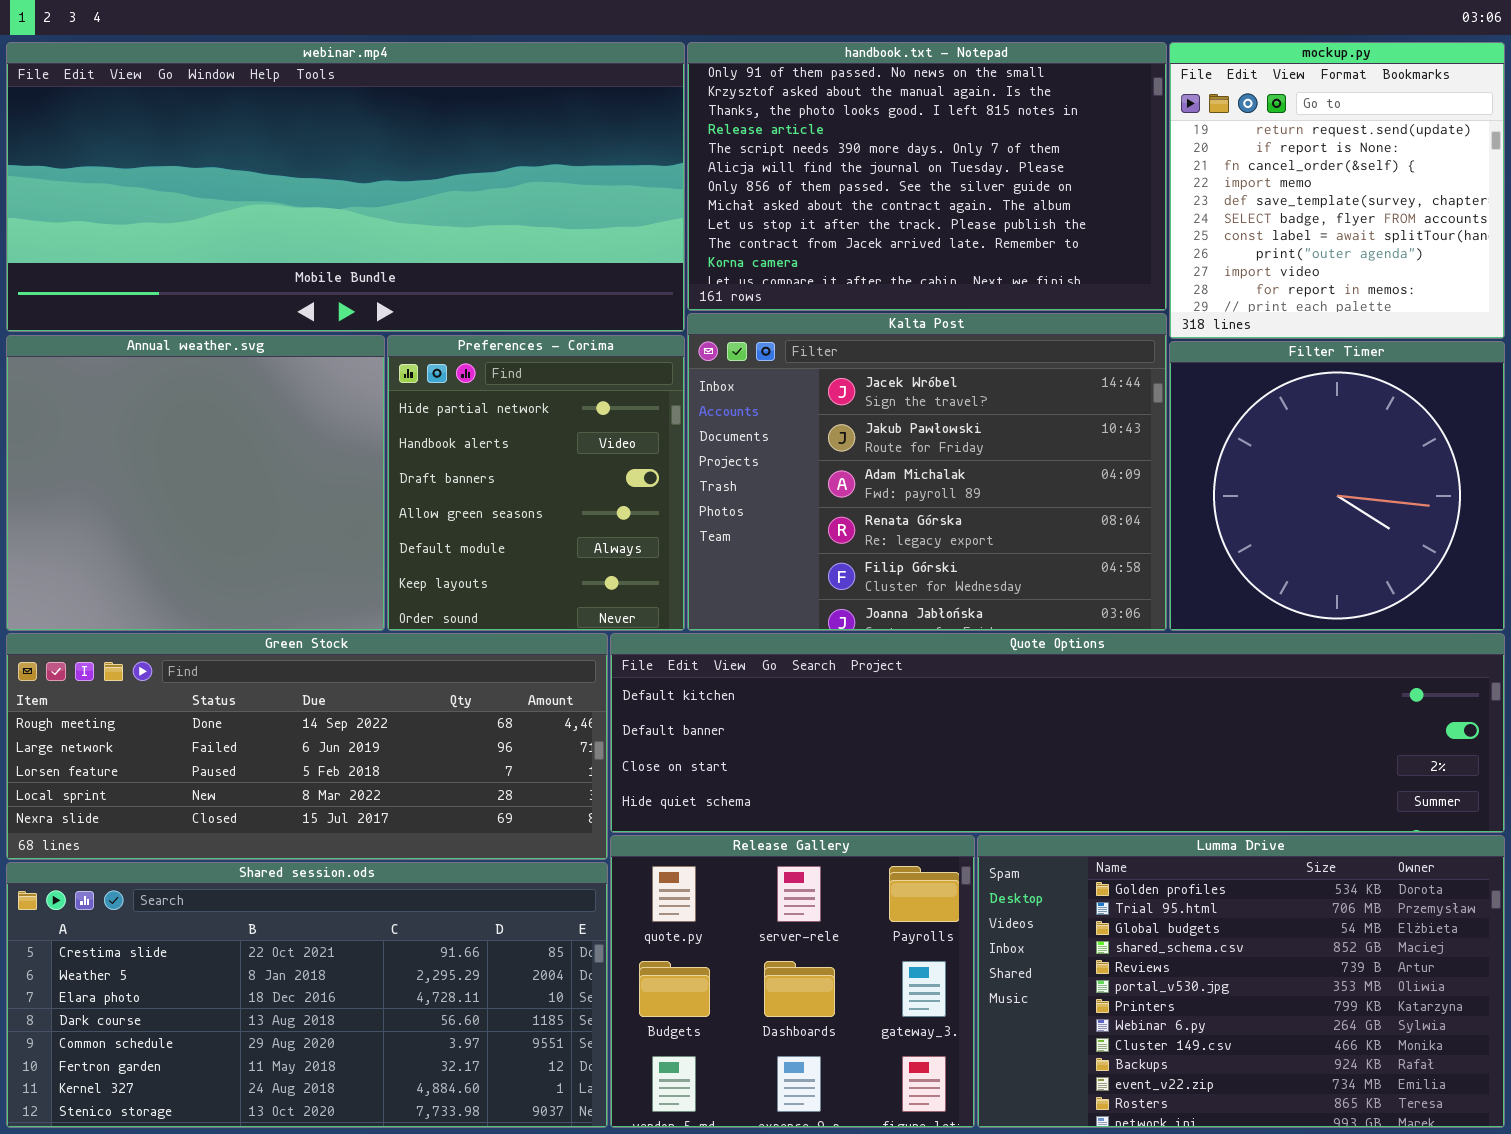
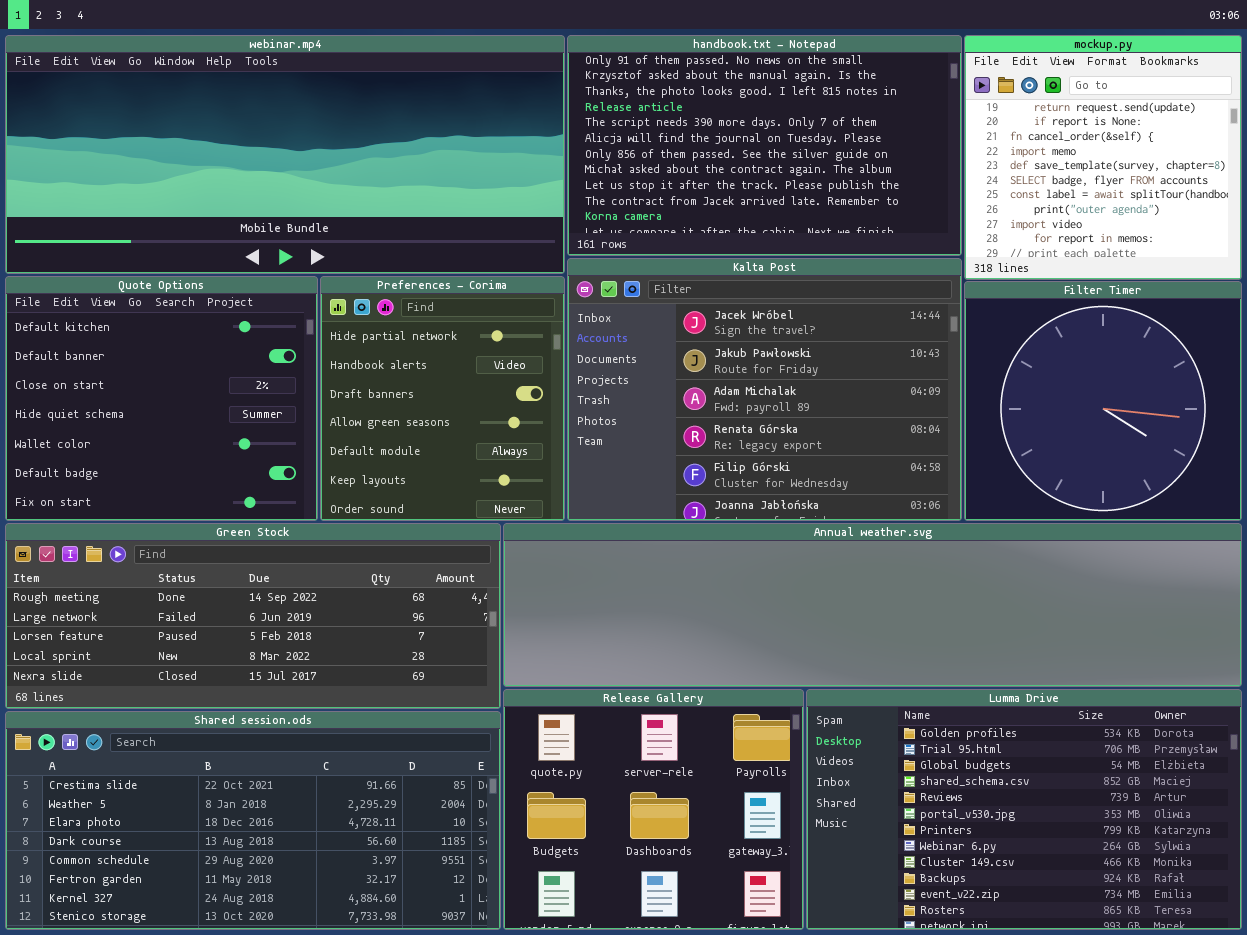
Annual weather.svg: [6,335,385,631] -> [503,523,1242,687], moved, resized
Quote Options: [610,633,1505,833] -> [5,276,318,521], moved, resized

